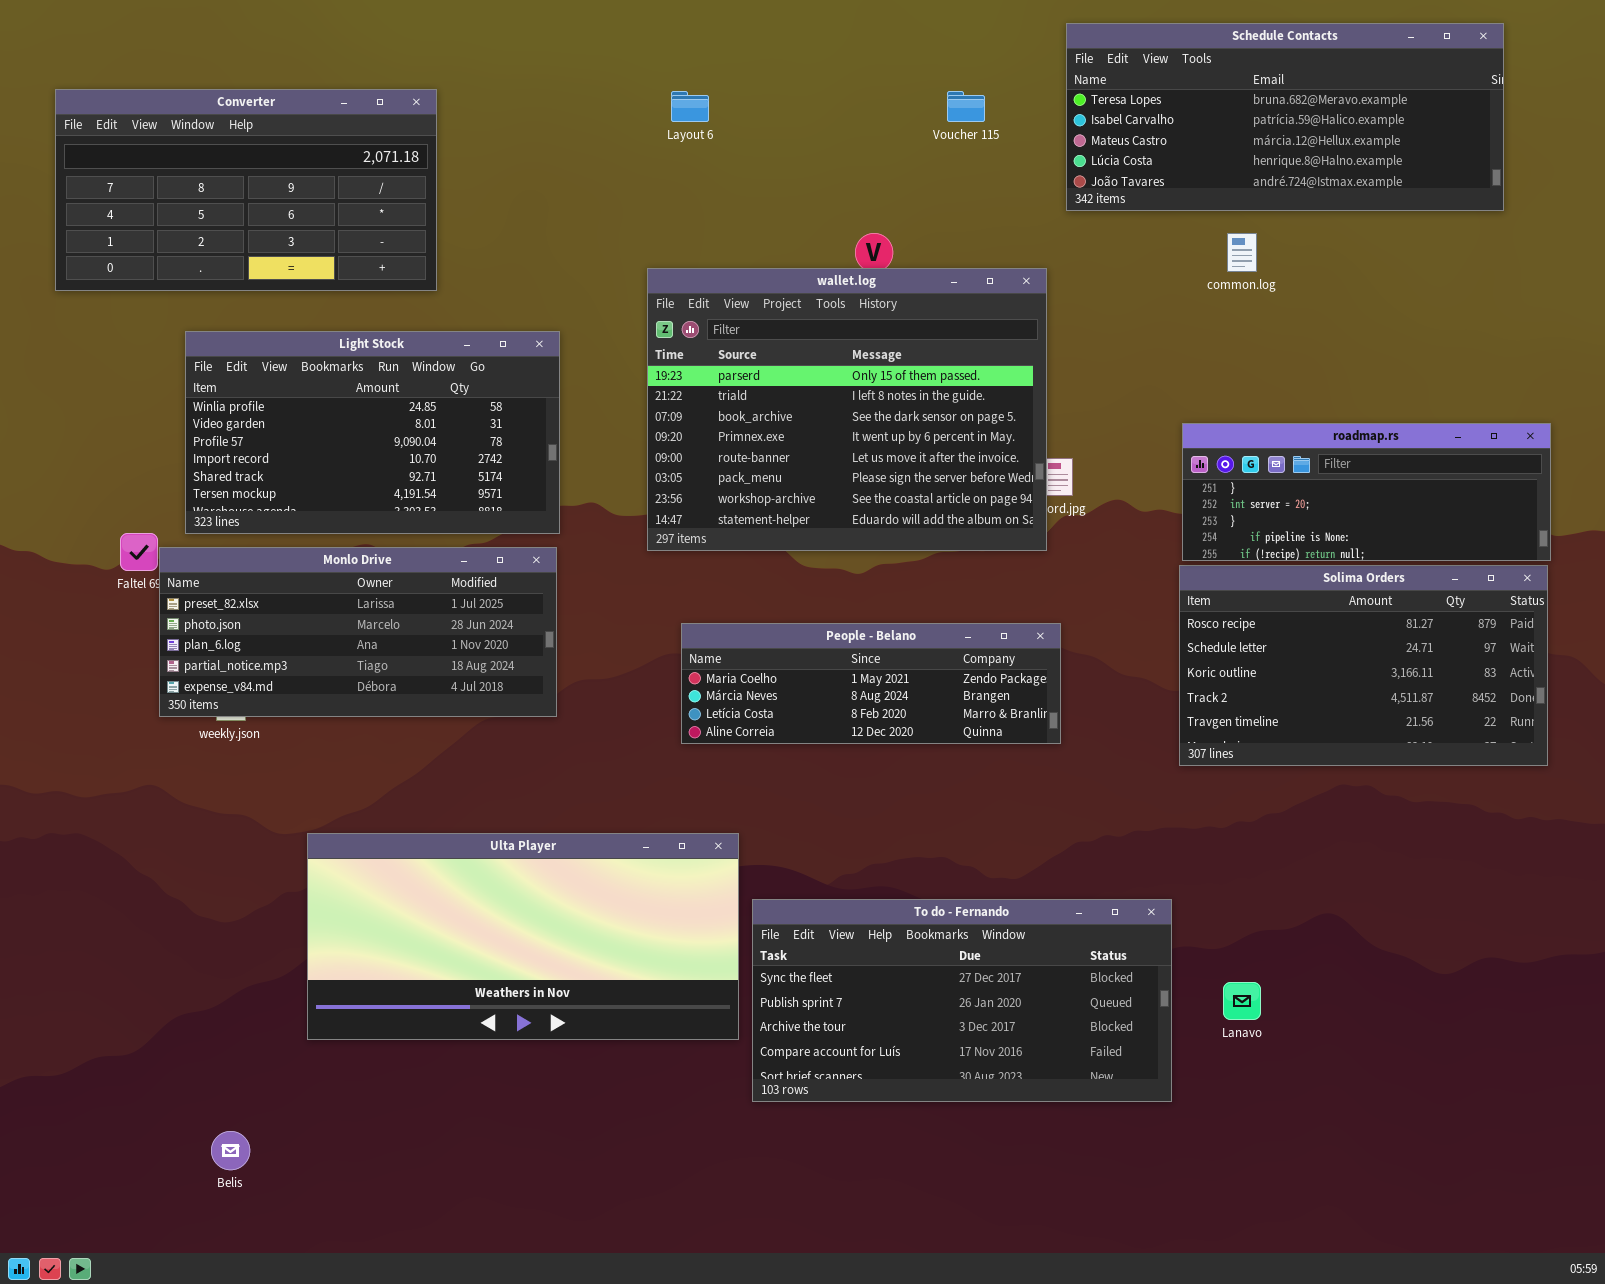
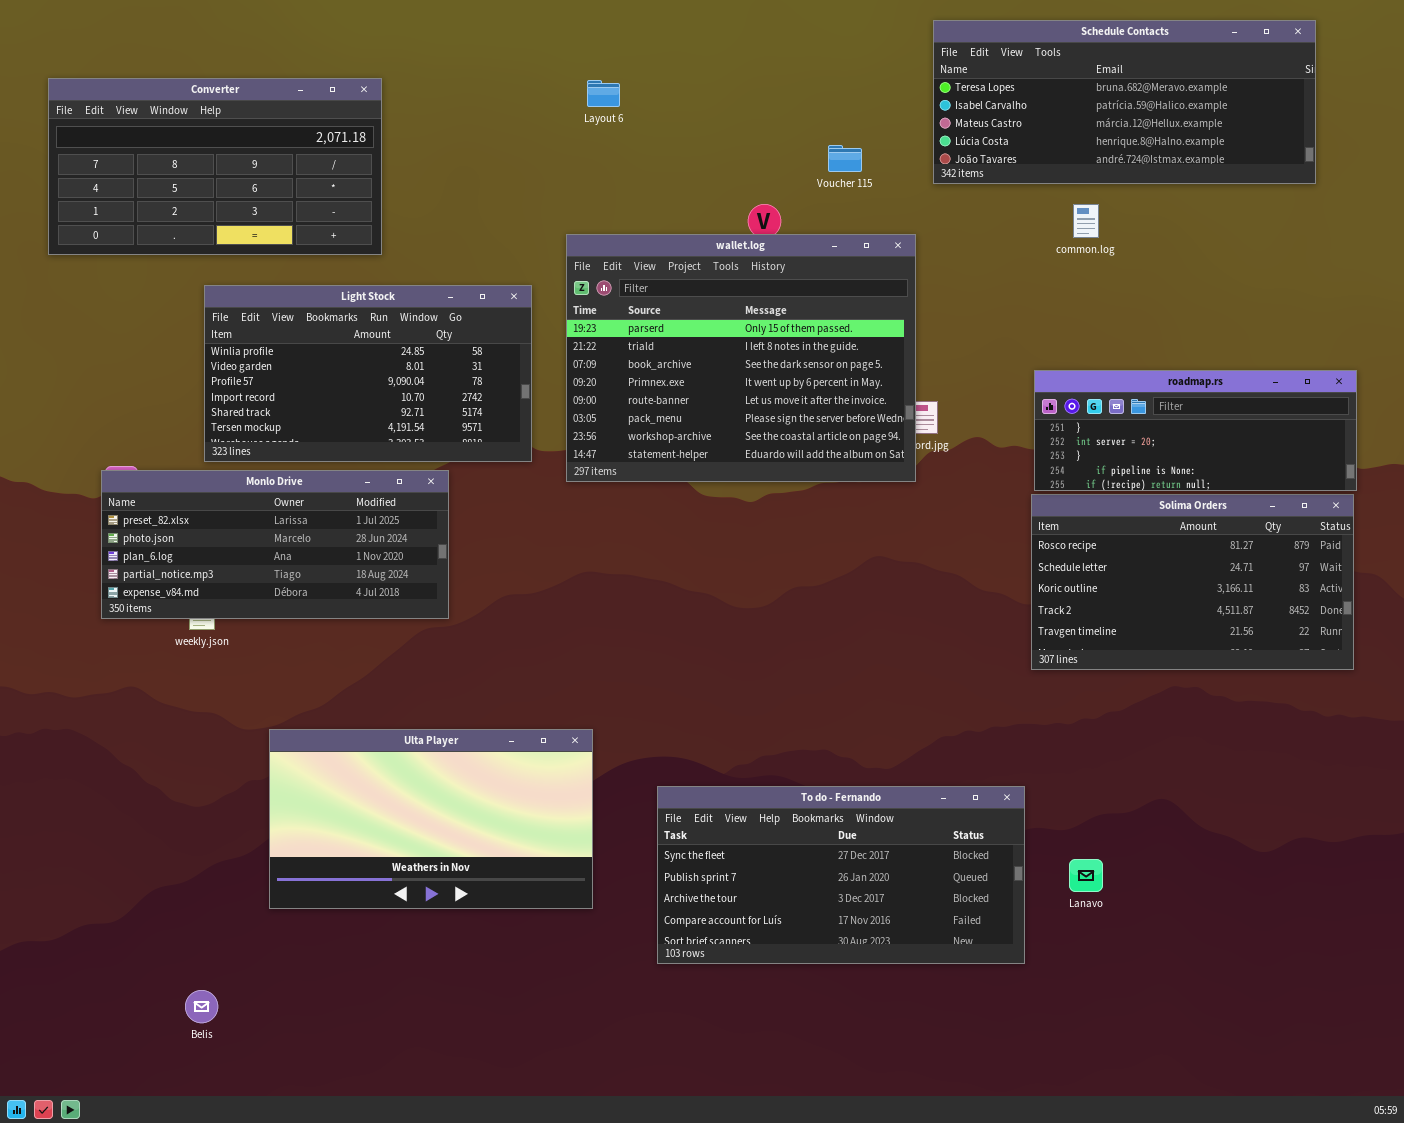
Voucher 115: [947,91,985,122] -> [828,145,862,172], moved
Light Stock: [185,331,560,534] -> [204,285,532,462], moved
Monlo Drive: [159,547,557,717] -> [101,470,449,619], moved
People - Belano: [681,623,1061,744] -> none, closed
Ulta Player: [307,833,739,1040] -> [269,729,593,909], resized

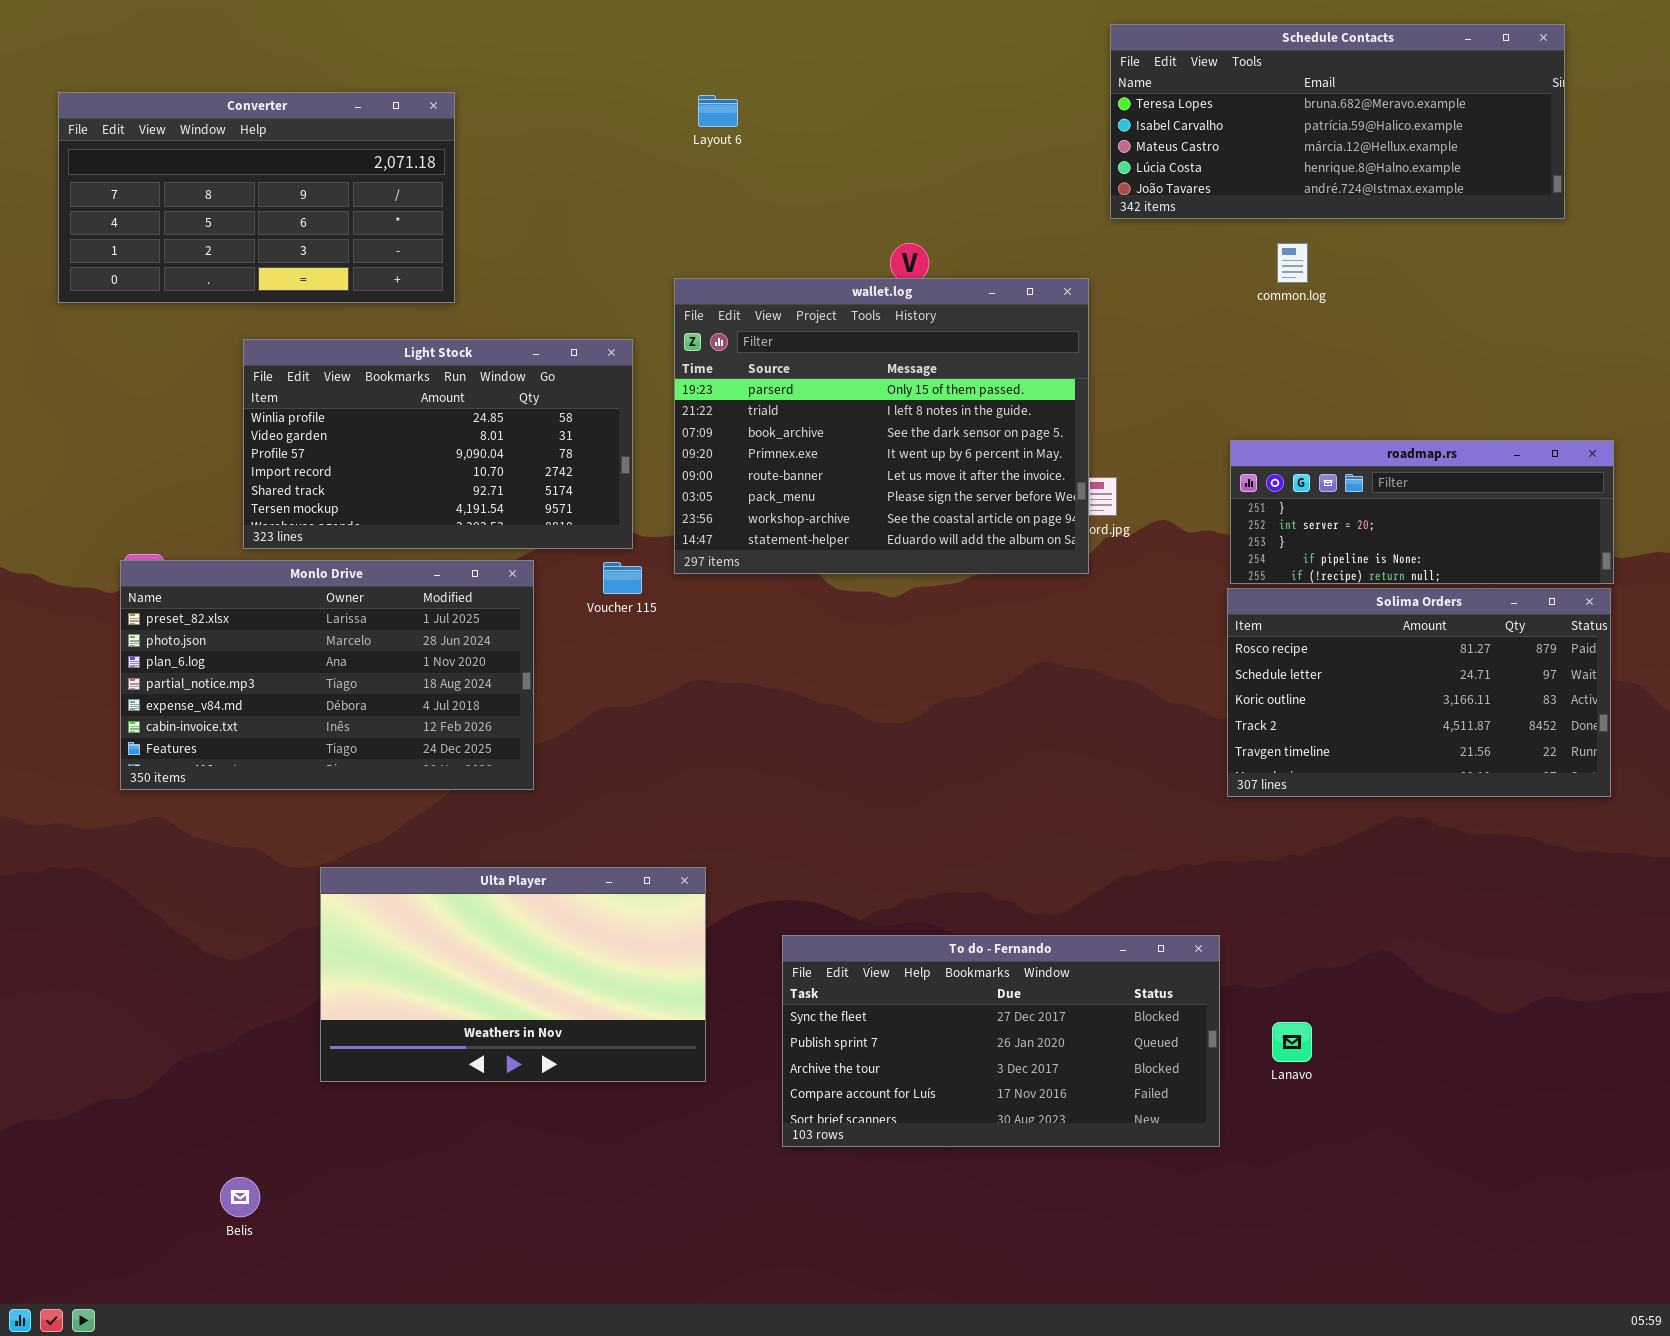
Voucher 115: [828,145,862,172] -> [603,562,642,594], moved
Monlo Drive: [101,470,449,619] -> [120,560,534,790], resized

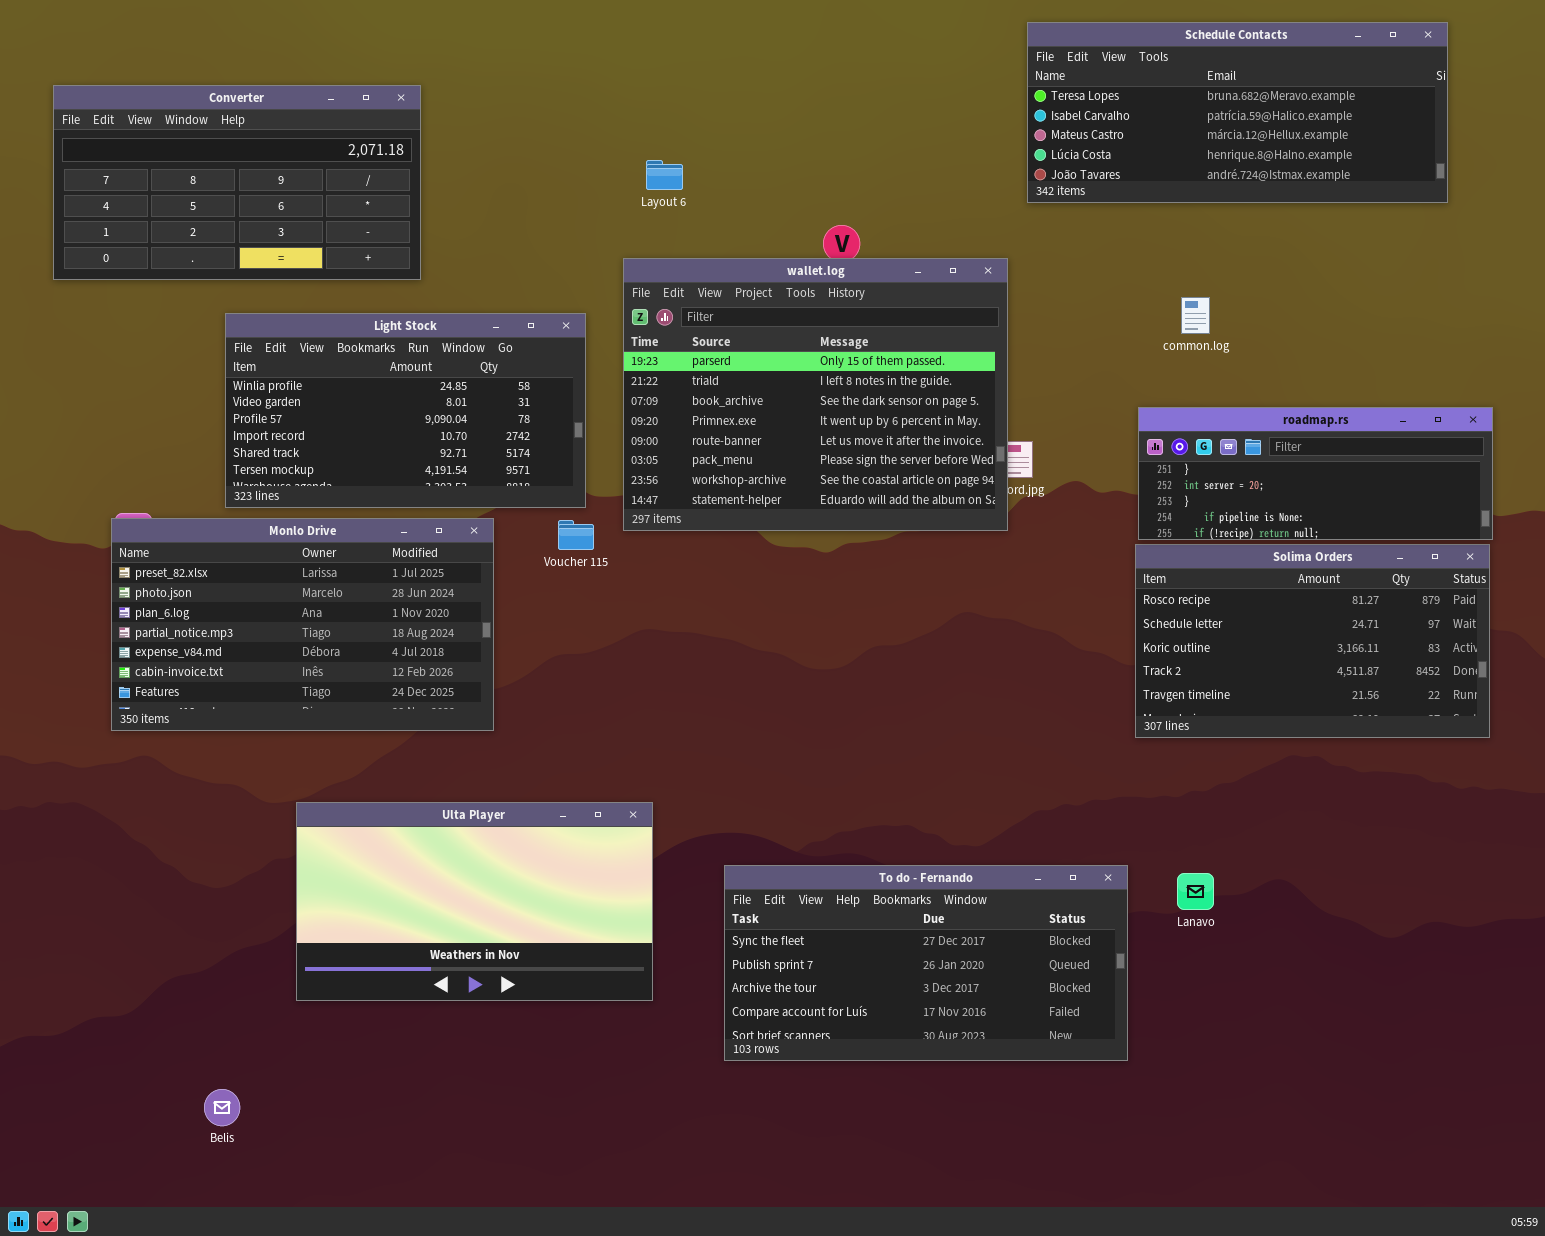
Layout 6: [698,95,738,127] -> [646,160,683,190], moved
common.log: [1277,243,1308,283] -> [1181,297,1210,334], moved
Lanavo: [1272,1022,1312,1062] -> [1177,873,1214,910], moved

